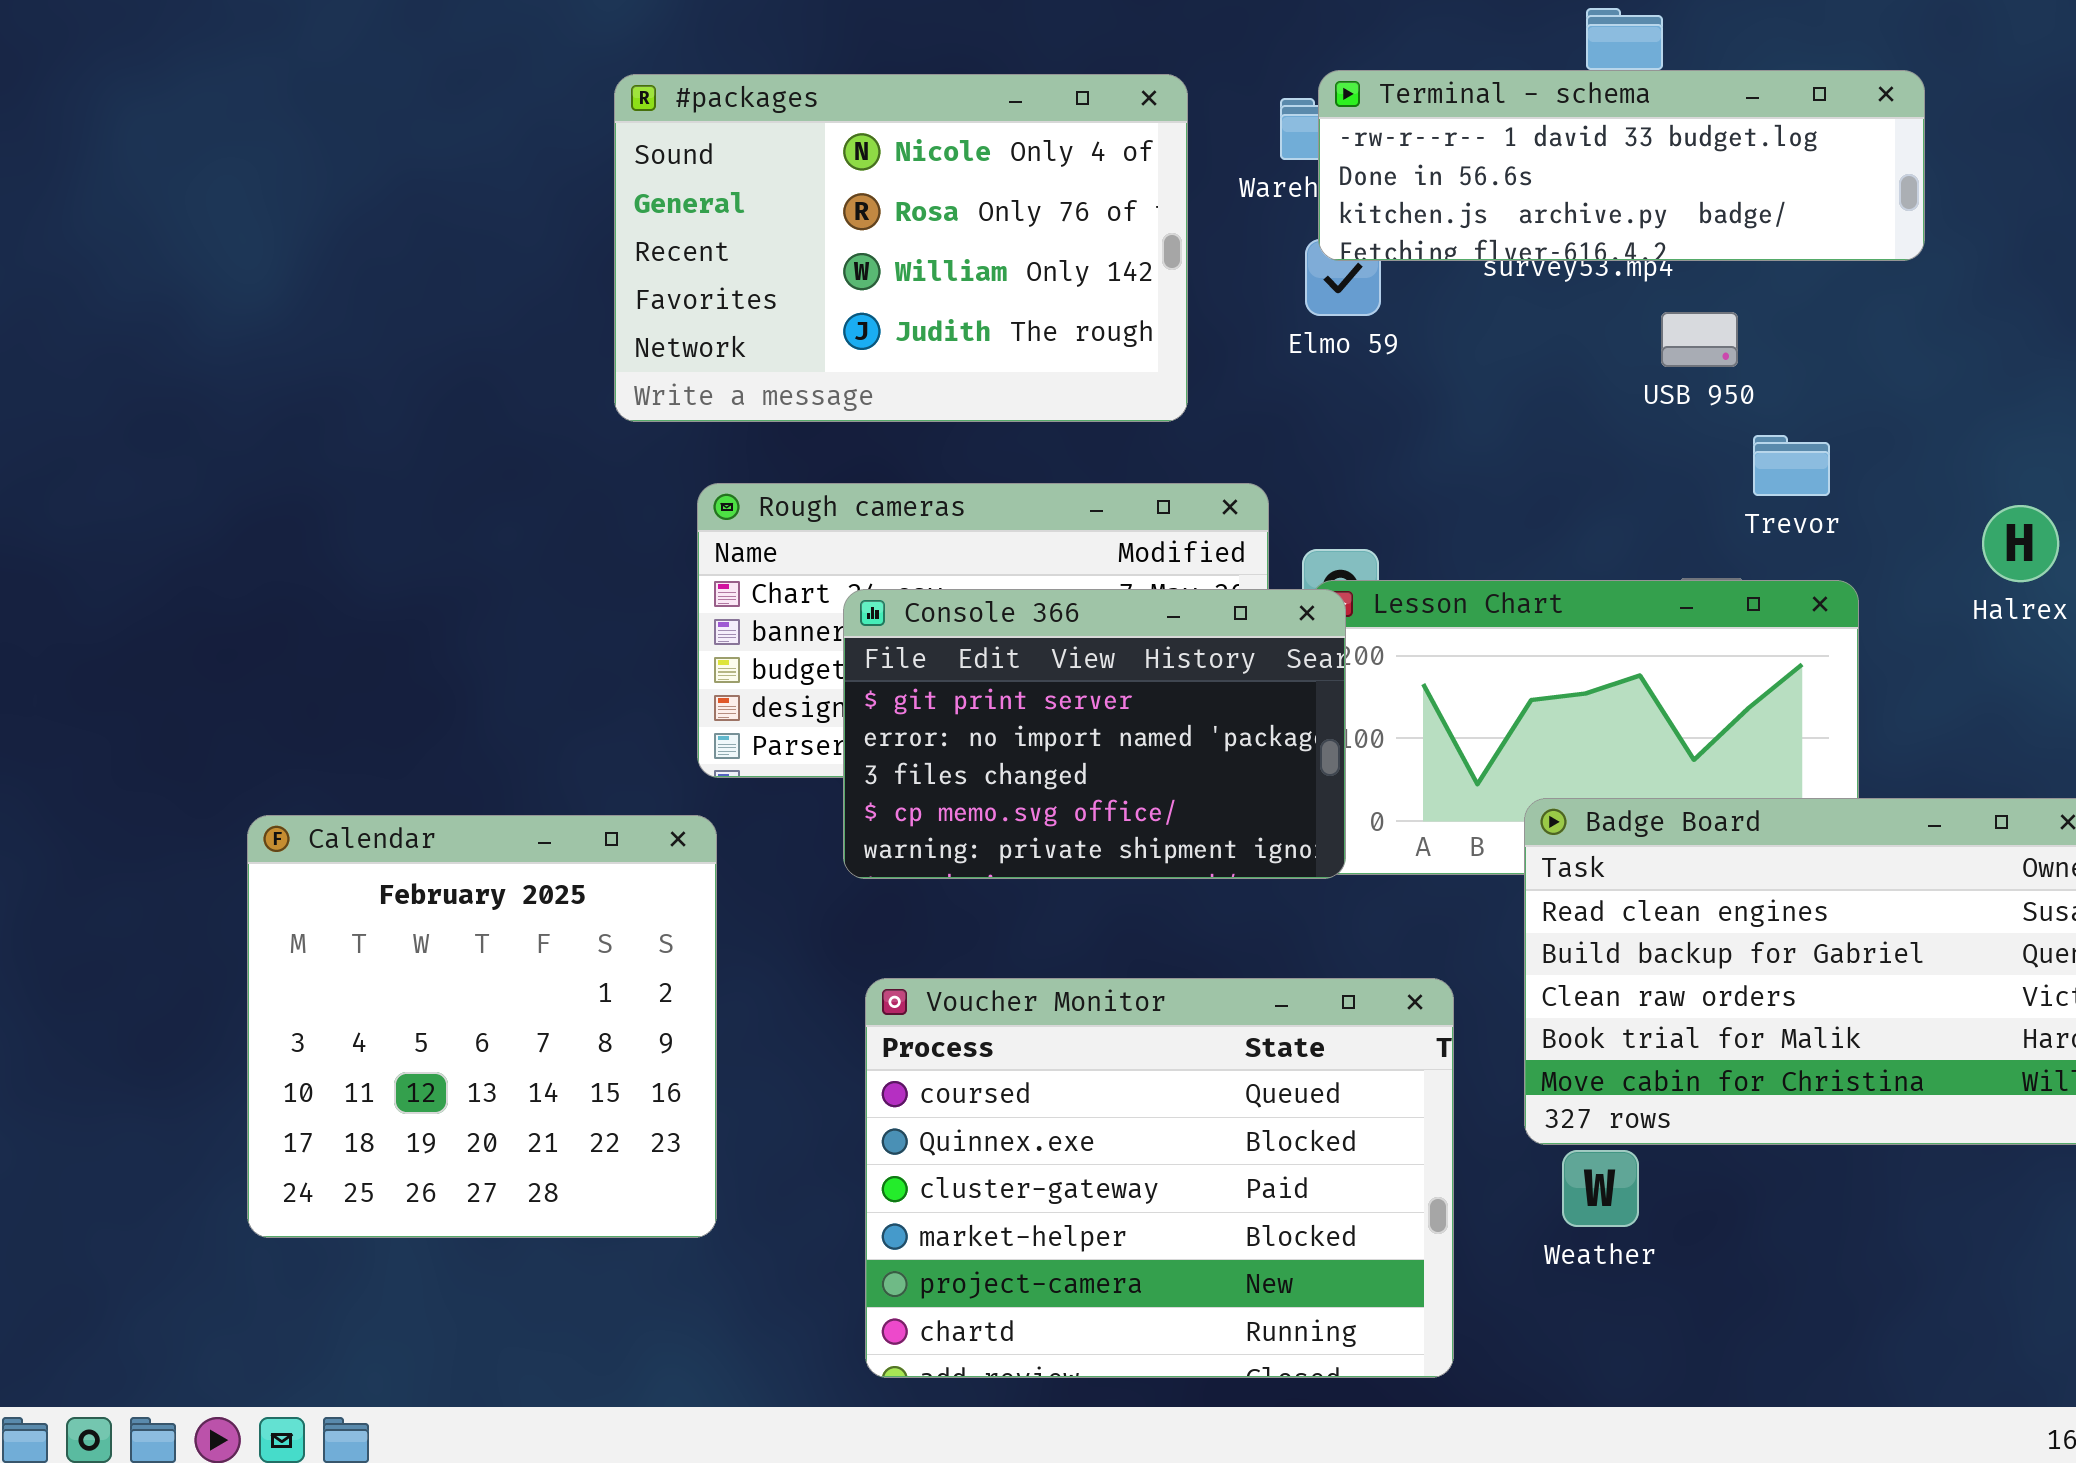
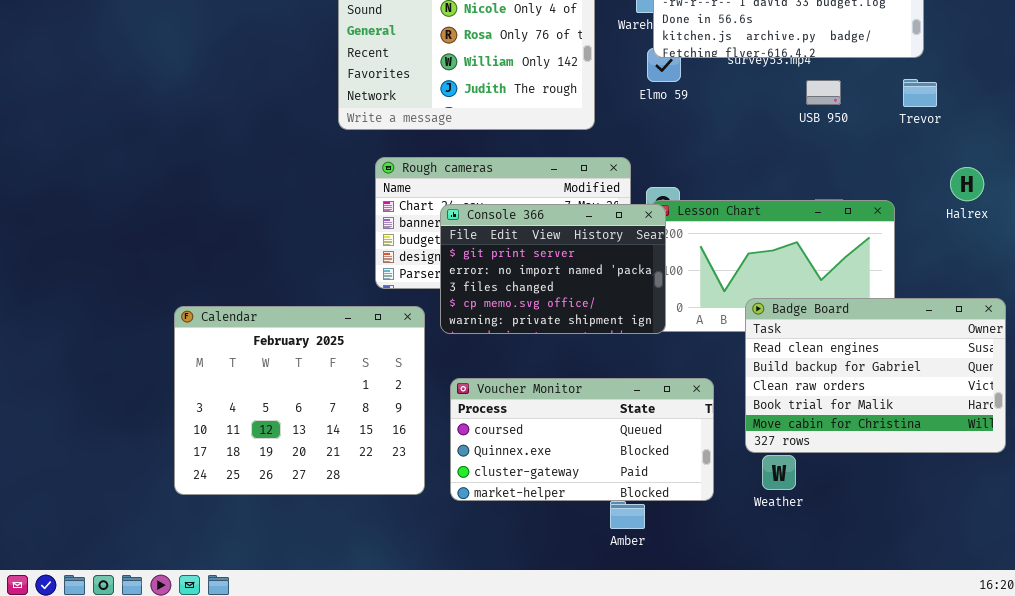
Trevor: [1753,435,1830,496] -> [903,79,937,107], moved
Calendar: [247,815,717,1238] -> [174,306,425,495], resized
Voucher Monitor: [865,978,1454,1378] -> [450,378,714,501], resized

